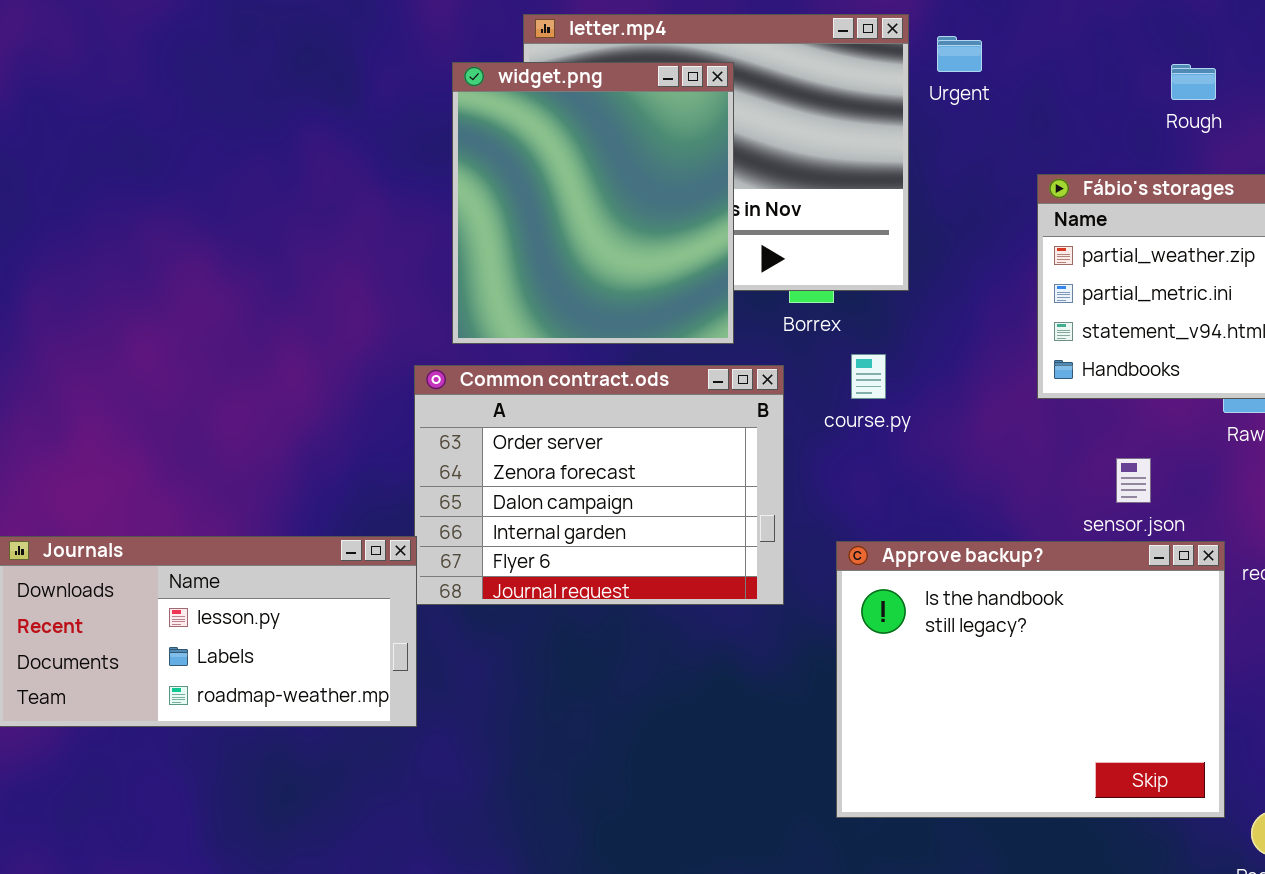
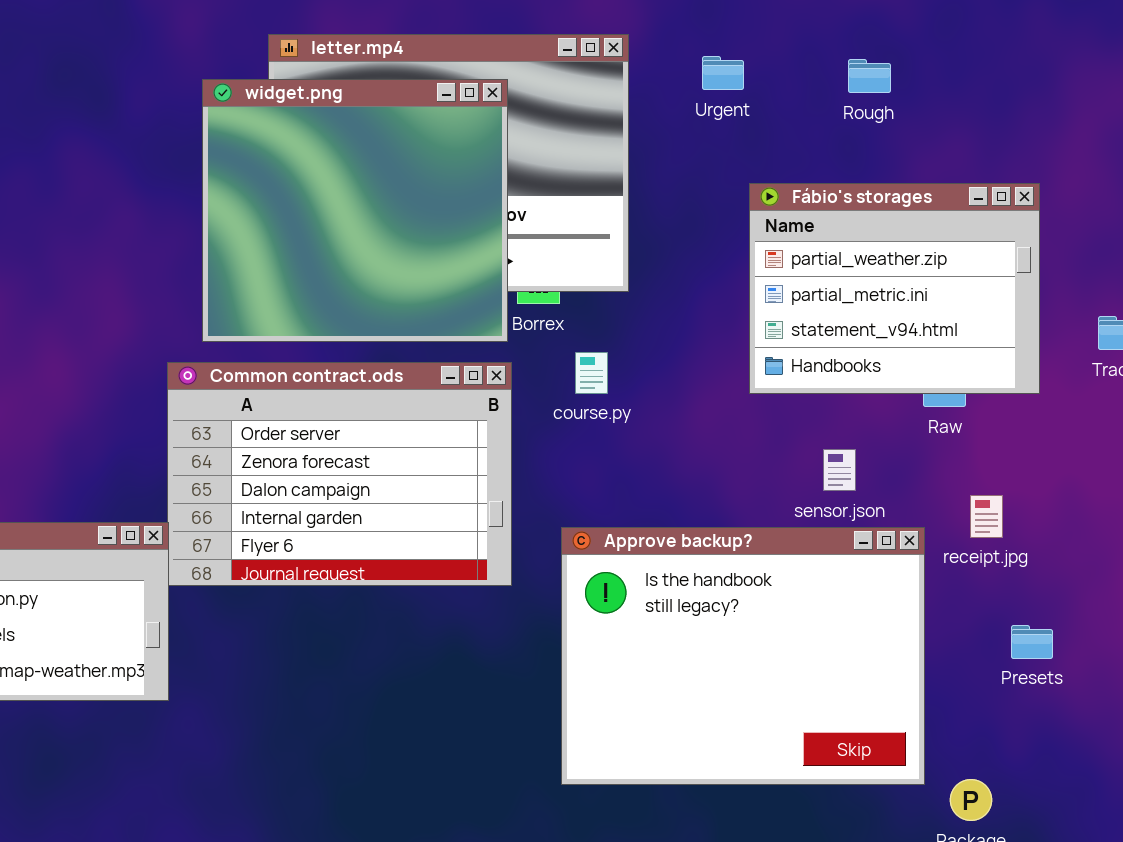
Urgent: [937,36,982,72] -> [702,56,744,90], moved
widget.png: [452,62,734,344] -> [202,79,508,342], resized
Rough: [1171,64,1216,100] -> [848,59,891,93], moved

